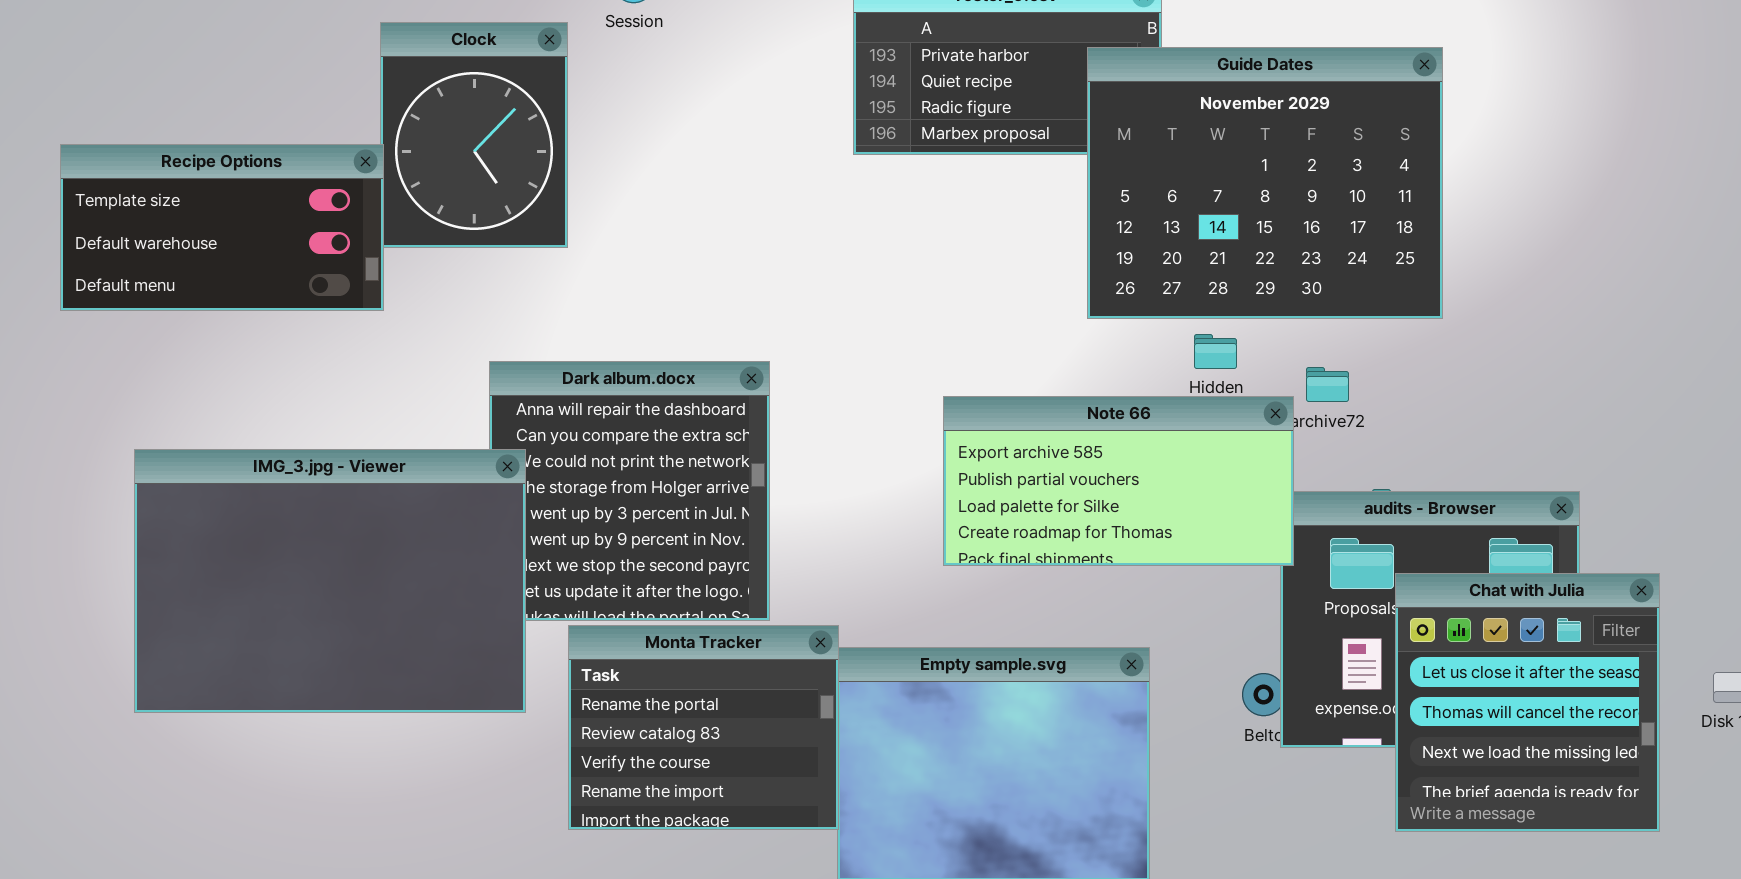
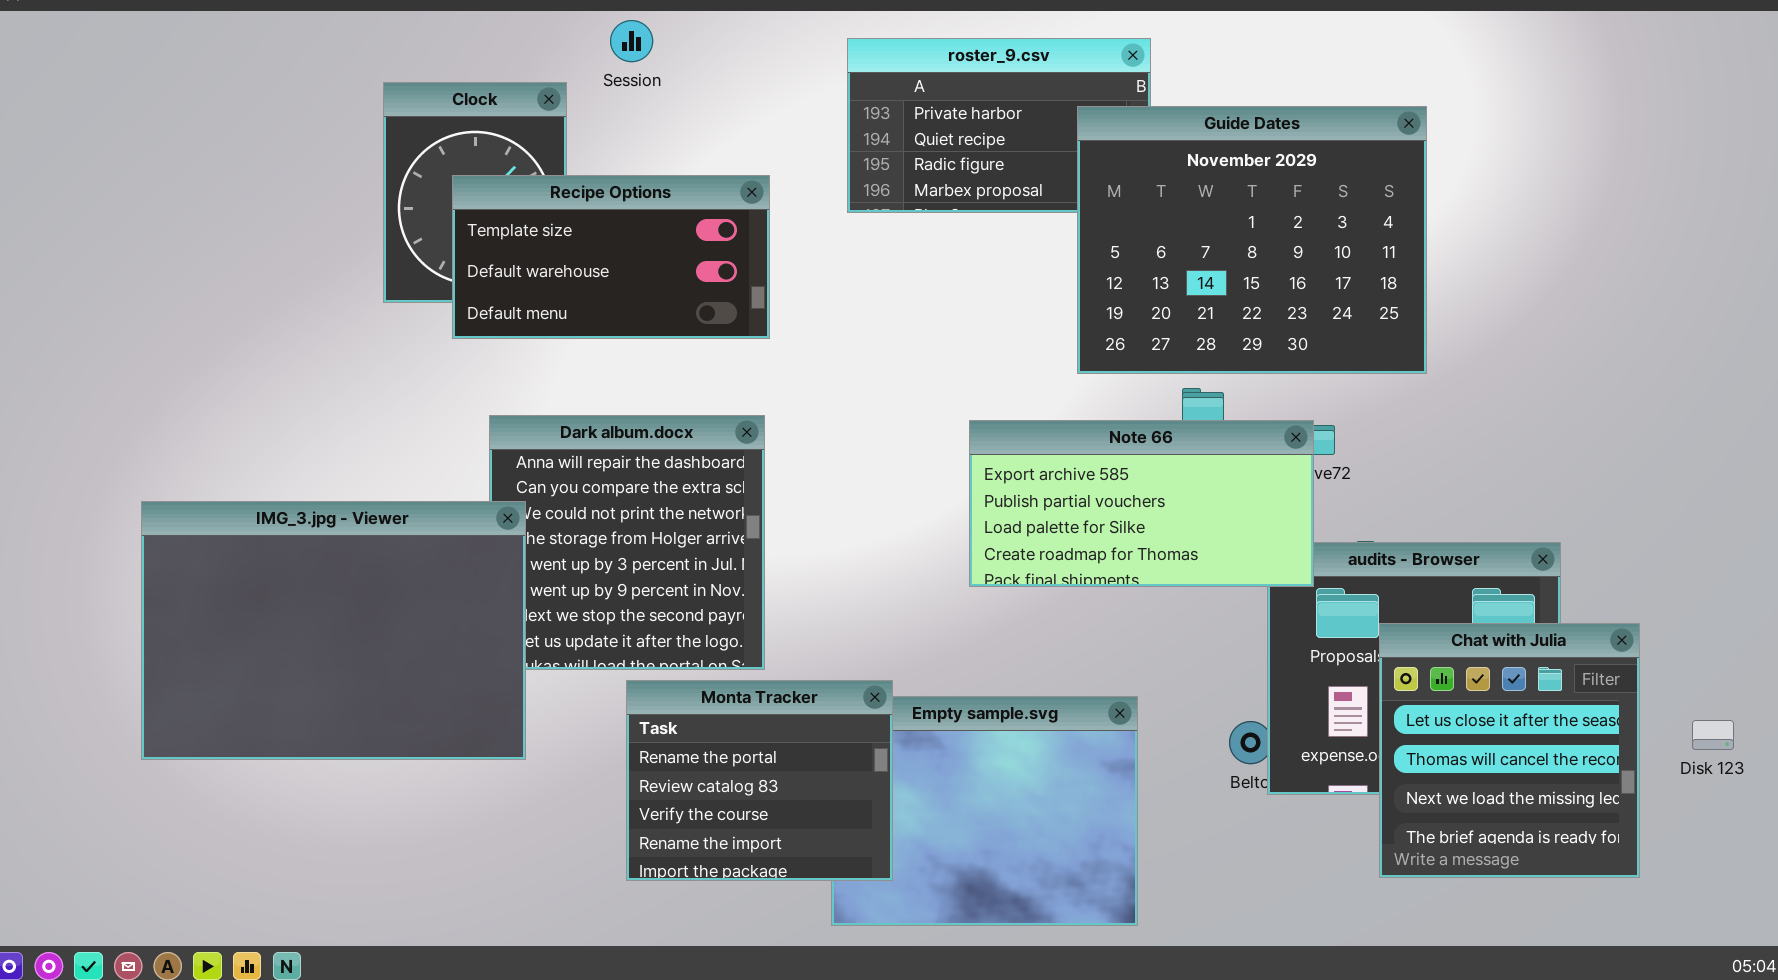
Recipe Options: [60,144,384,311] -> [452,175,770,339], moved
Note 66: [943,396,1294,566] -> [969,420,1314,587], moved
Monta Tracker: [568,625,839,830] -> [626,680,893,881], moved

